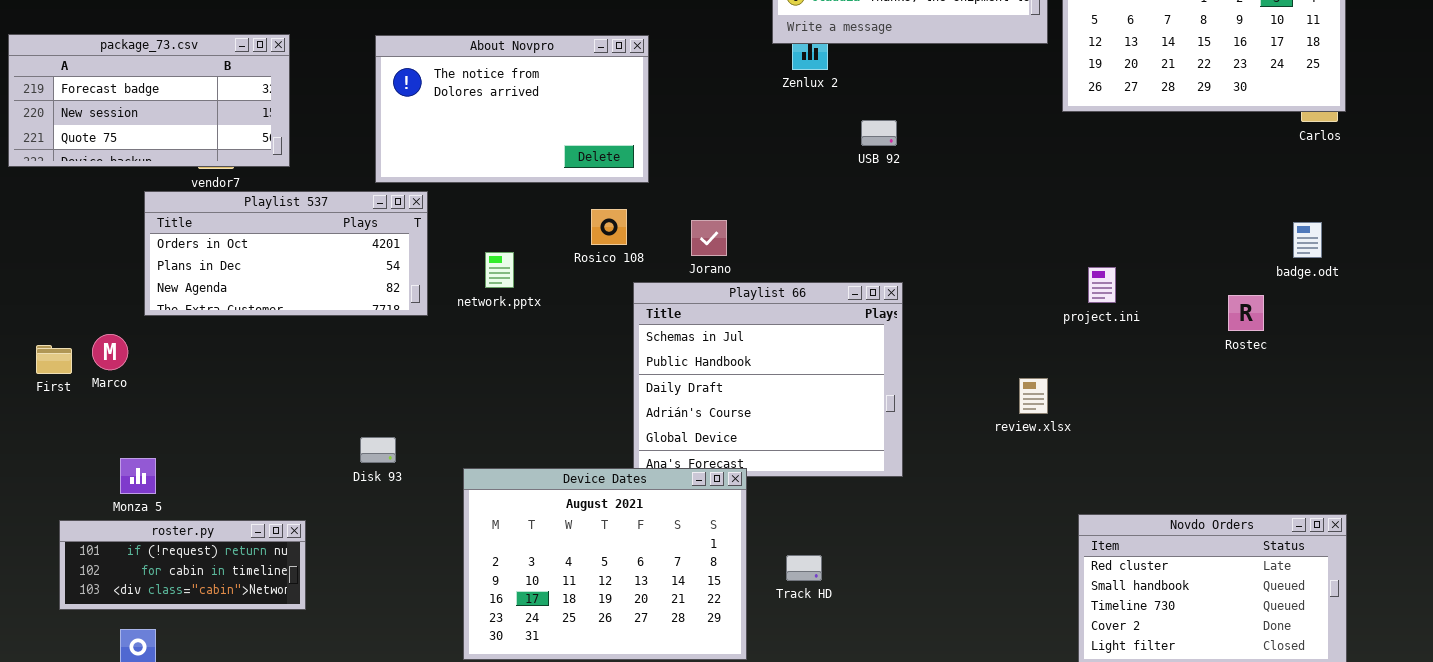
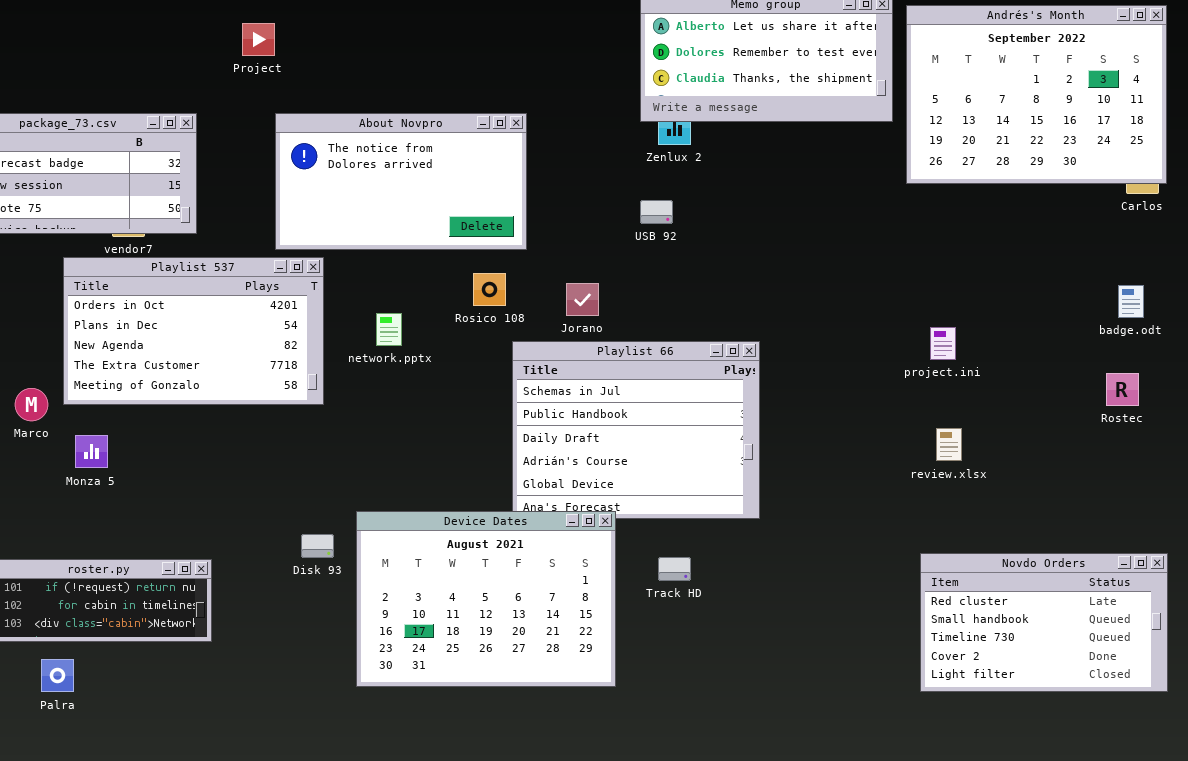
USB 92: [861,120,897,146] -> [640,200,673,224], moved
Playlist 537: [144,191,428,316] -> [63,257,324,405], resized
Rostec: [1228,295,1264,331] -> [1106,373,1139,406], moved
review.xlsx: [1019,378,1048,414] -> [936,428,962,461], moved
Disk 93: [360,437,396,463] -> [301,534,334,558], moved
Monza 5: [120,458,156,494] -> [75,435,108,468], moved
Track HD: [786,555,822,581] -> [658,557,691,581], moved

